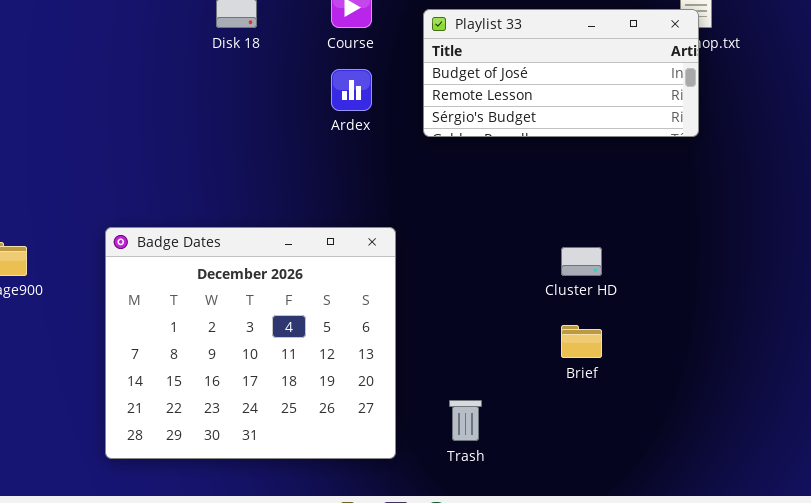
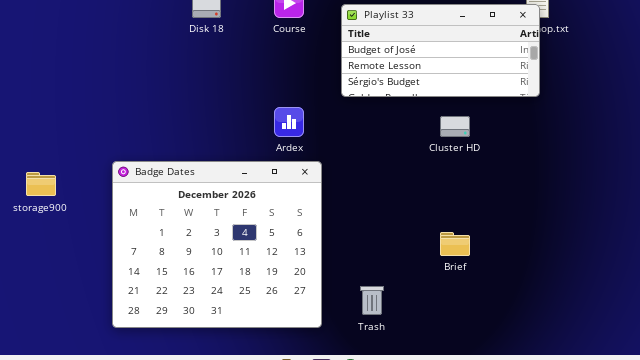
Ardex: [331,69,372,111] -> [274,107,304,137], moved
Cluster HD: [561,247,602,276] -> [440,116,470,137], moved

